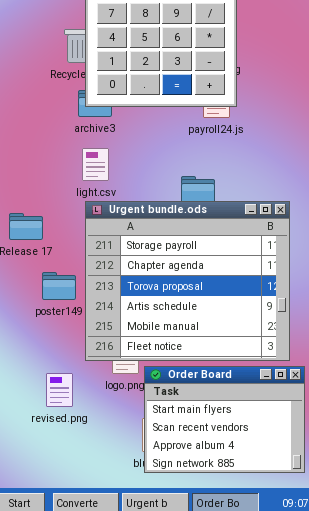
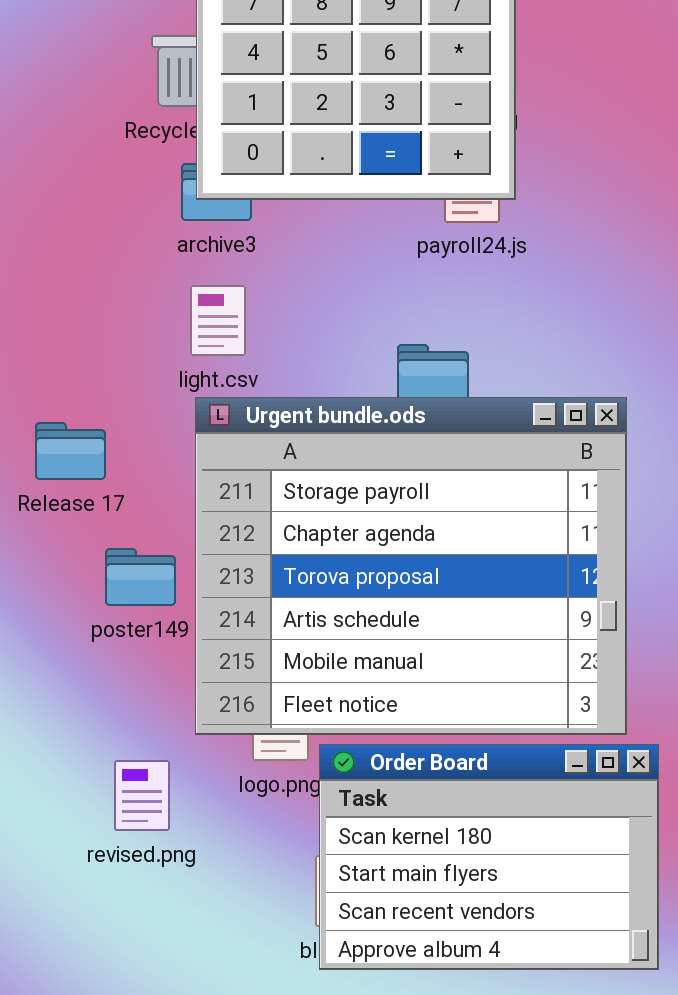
Order Board: [144,366,305,473] -> [319,744,659,970], scrolled up 1 row

